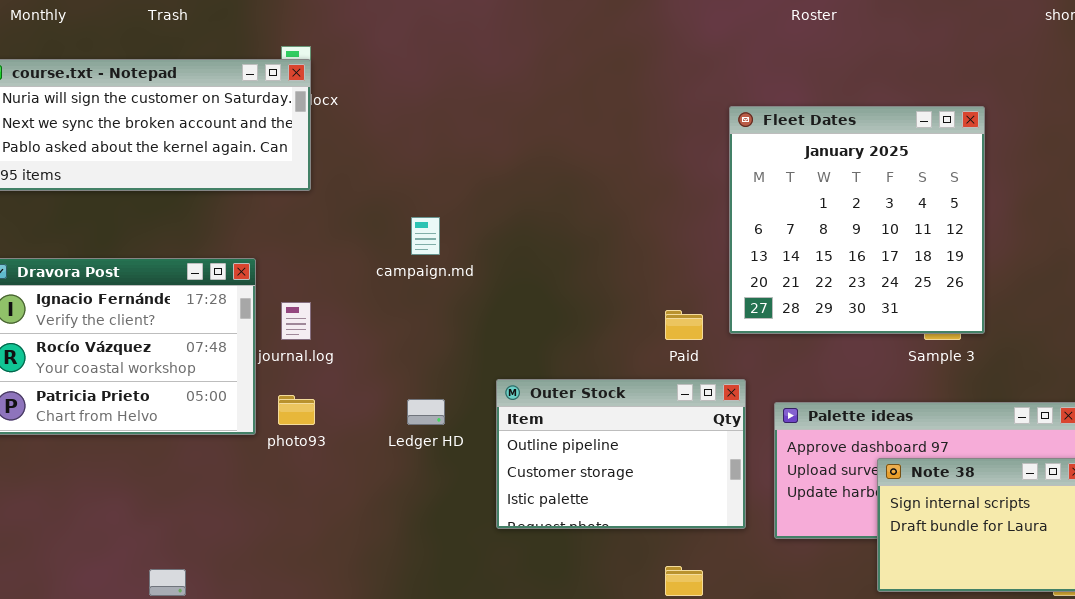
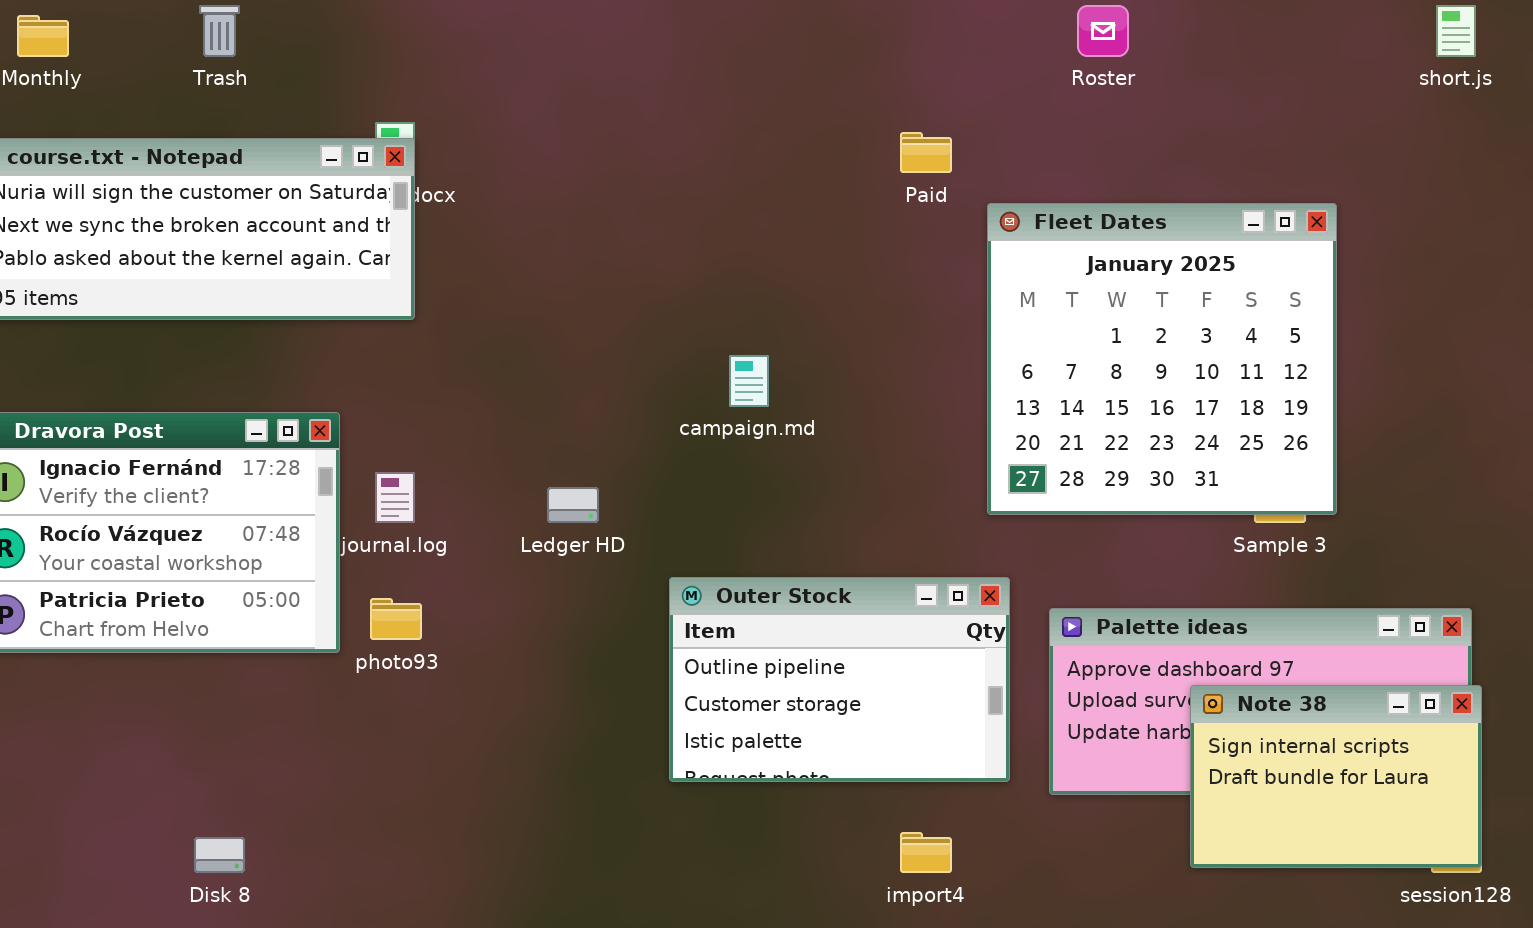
campaign.md: [411,217,440,255] -> [729,355,769,407], moved
Paid: [665,310,703,340] -> [900,132,952,173], moved
Ledger HD: [407,399,445,425] -> [547,487,599,523], moved

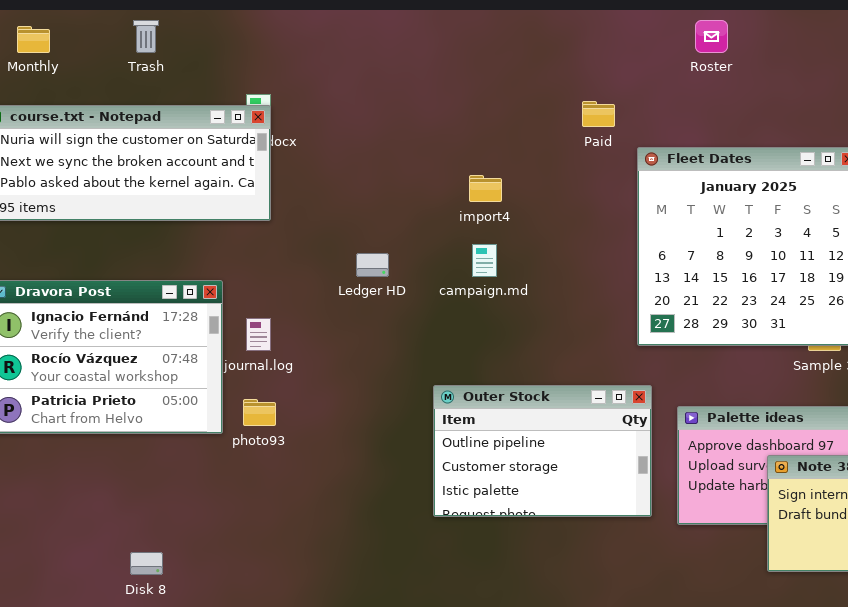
Ledger HD: [547,487,599,523] -> [356,253,389,277], moved
import4: [900,832,952,873] -> [469,175,502,202], moved

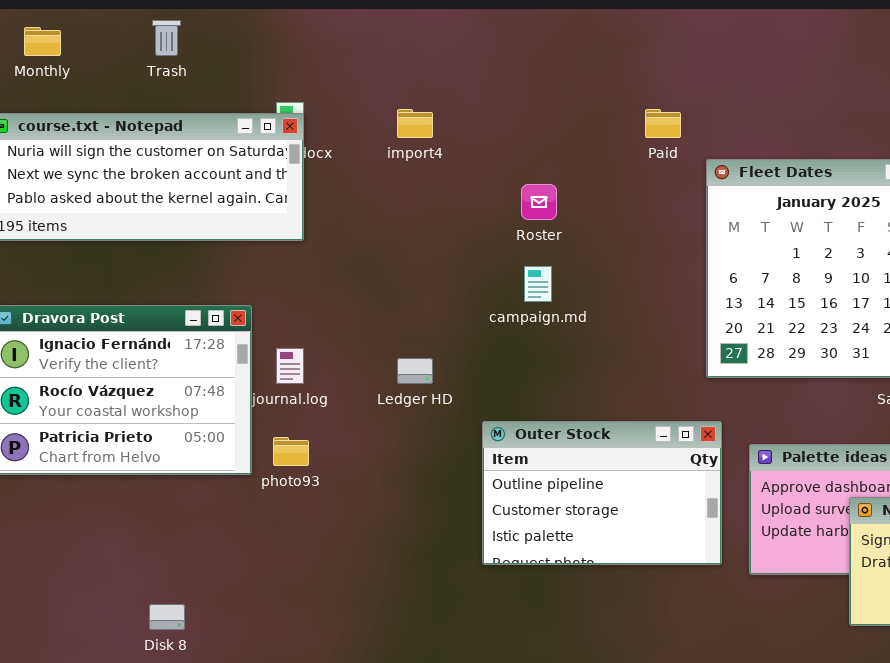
Roster: [695,20,728,53] -> [521,184,557,220], moved
import4: [469,175,502,202] -> [397,109,433,138], moved
Ledger HD: [356,253,389,277] -> [397,358,433,384], moved

